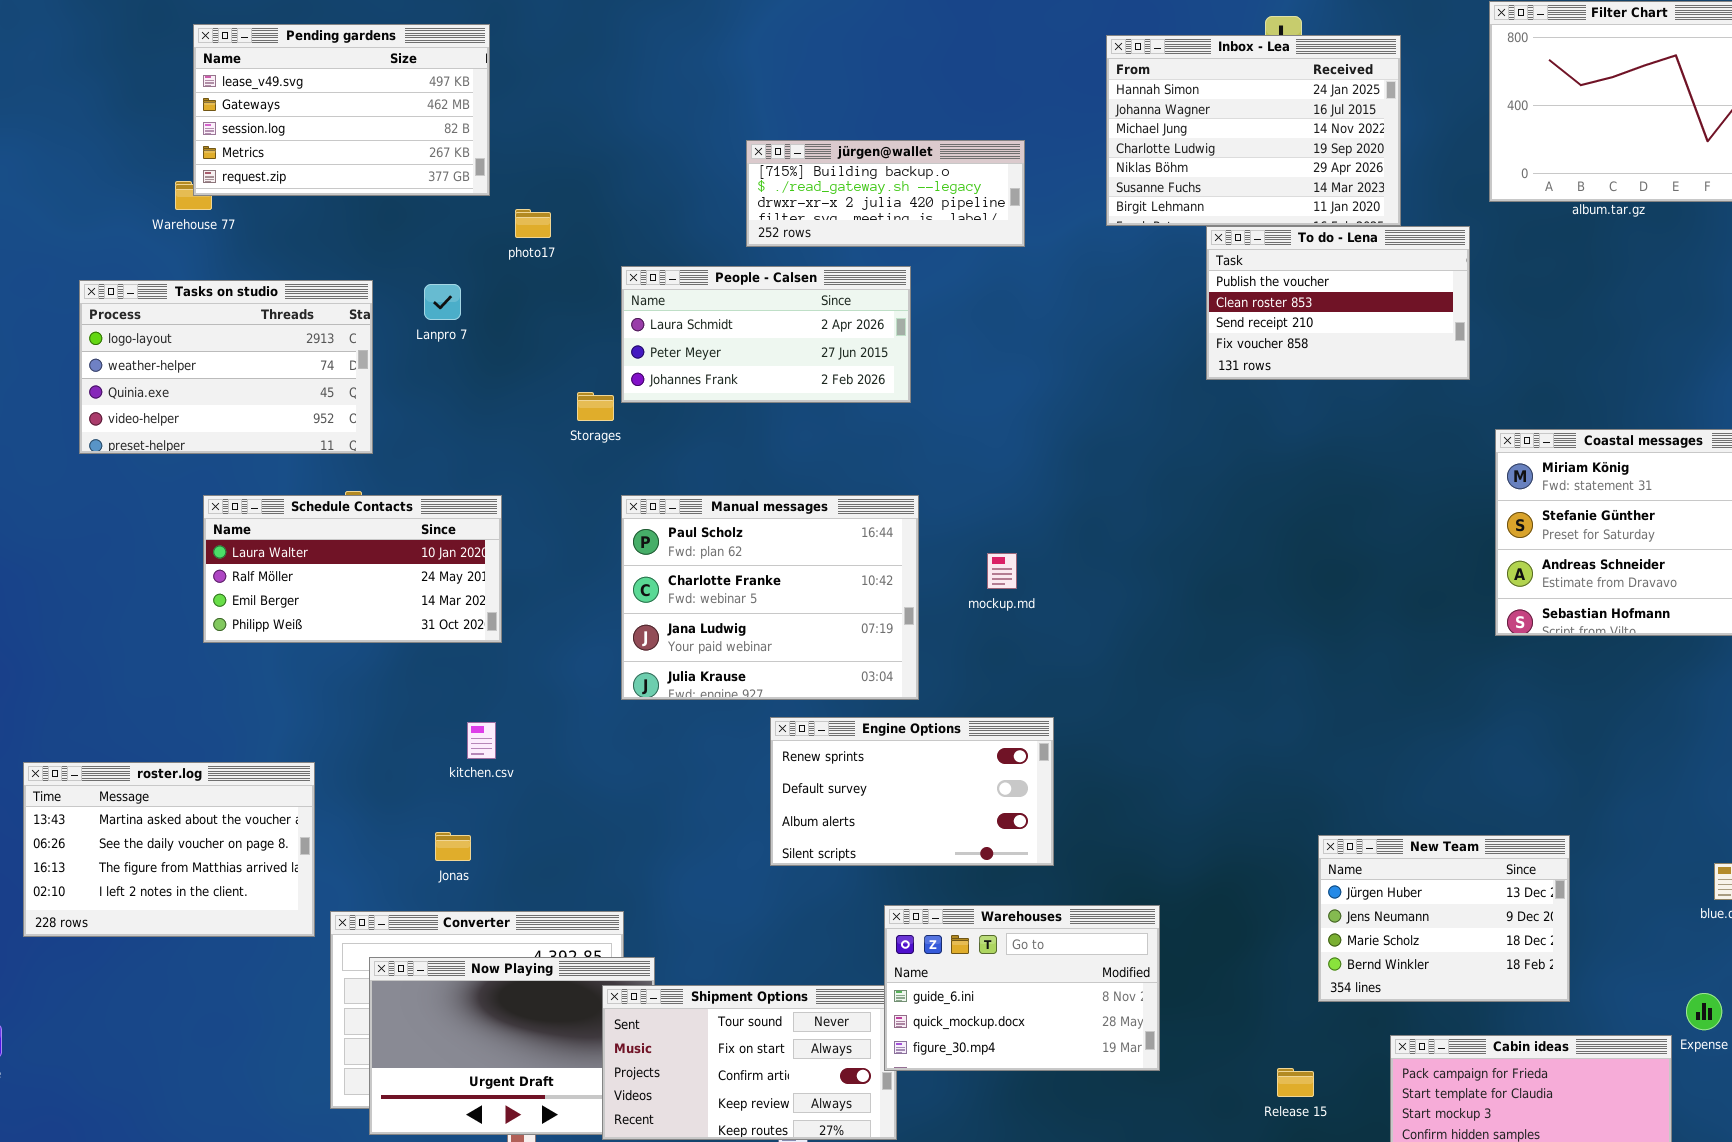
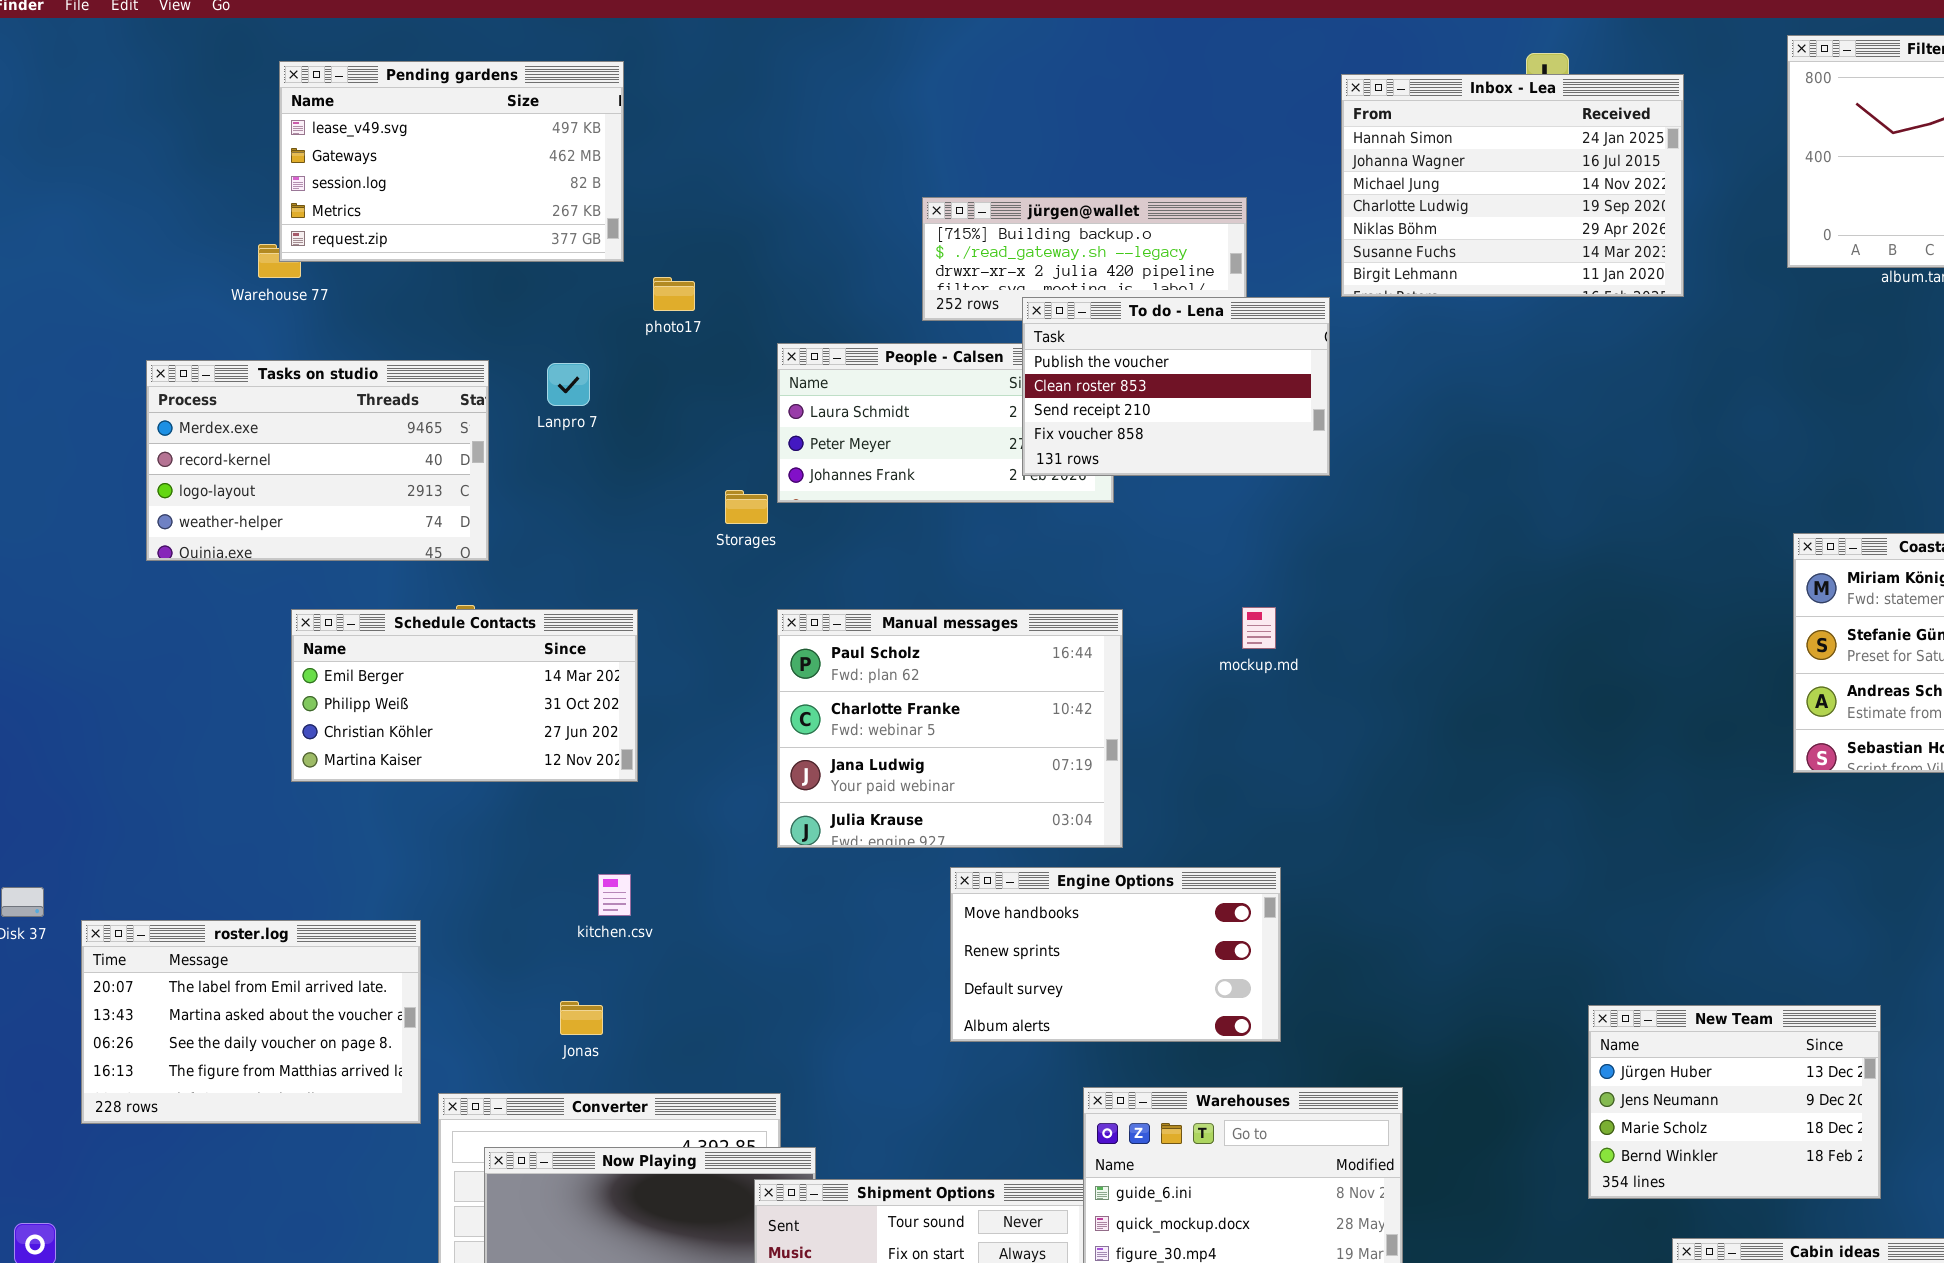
To do - Lena: [1206,226,1470,380] -> [1022,297,1330,476], moved
Tasks on studio: [79,280,373,454] -> [146,360,489,561], scrolled up 2 rows
Schedule Contacts: [203,495,502,643] -> [291,609,638,782], scrolled down 2 rows
mockup.md: [987,553,1017,589] -> [1242,607,1276,649], moved
Engine Options: [770,717,1054,866] -> [950,867,1281,1042], scrolled up 1 row
roster.log: [23,762,315,937] -> [81,920,421,1124], scrolled up 1 row

